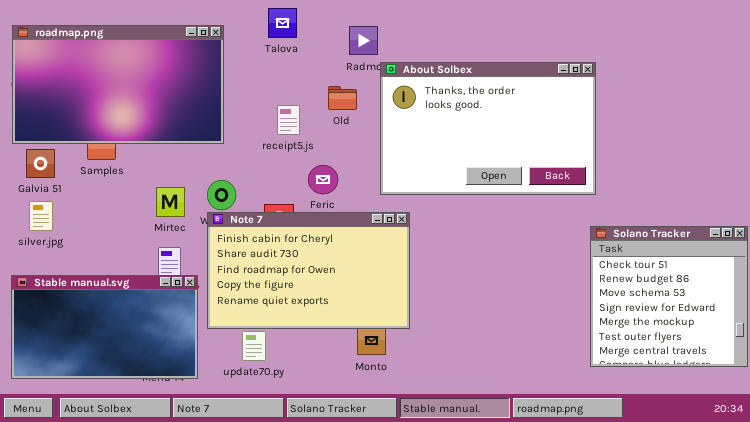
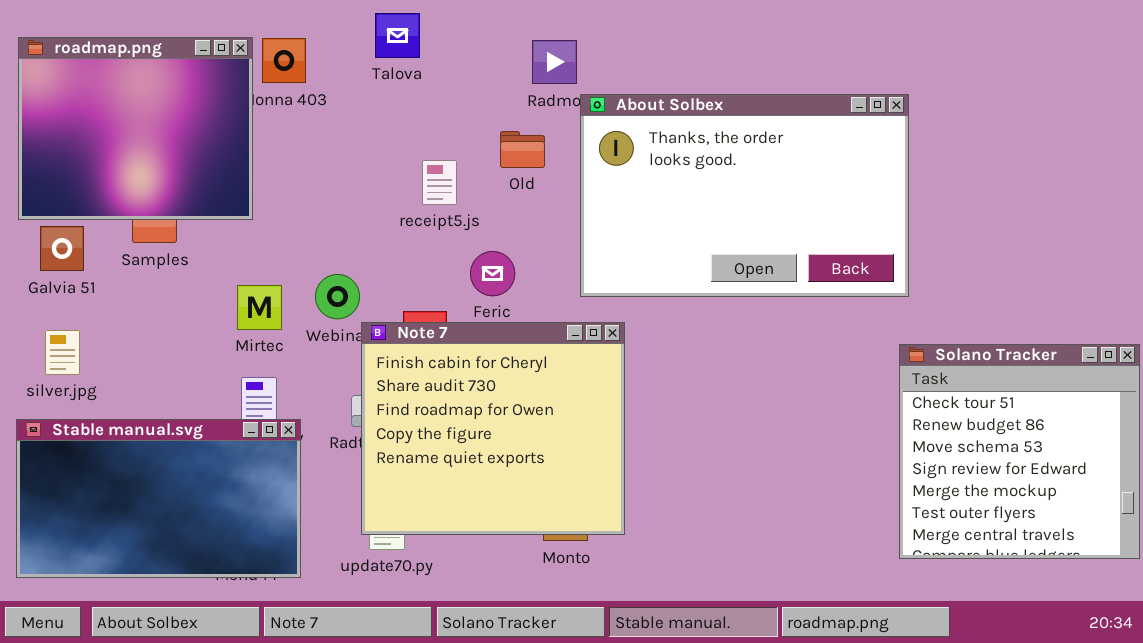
Talova: [268,8,297,38] -> [375,13,420,58], moved
roadmap.png: [12,25,224,144] -> [18,37,253,220], resized
silver.jpg: [29,201,53,231] -> [45,330,80,375], moved
Note 7: [207,212,410,329] -> [361,322,625,535], resized

